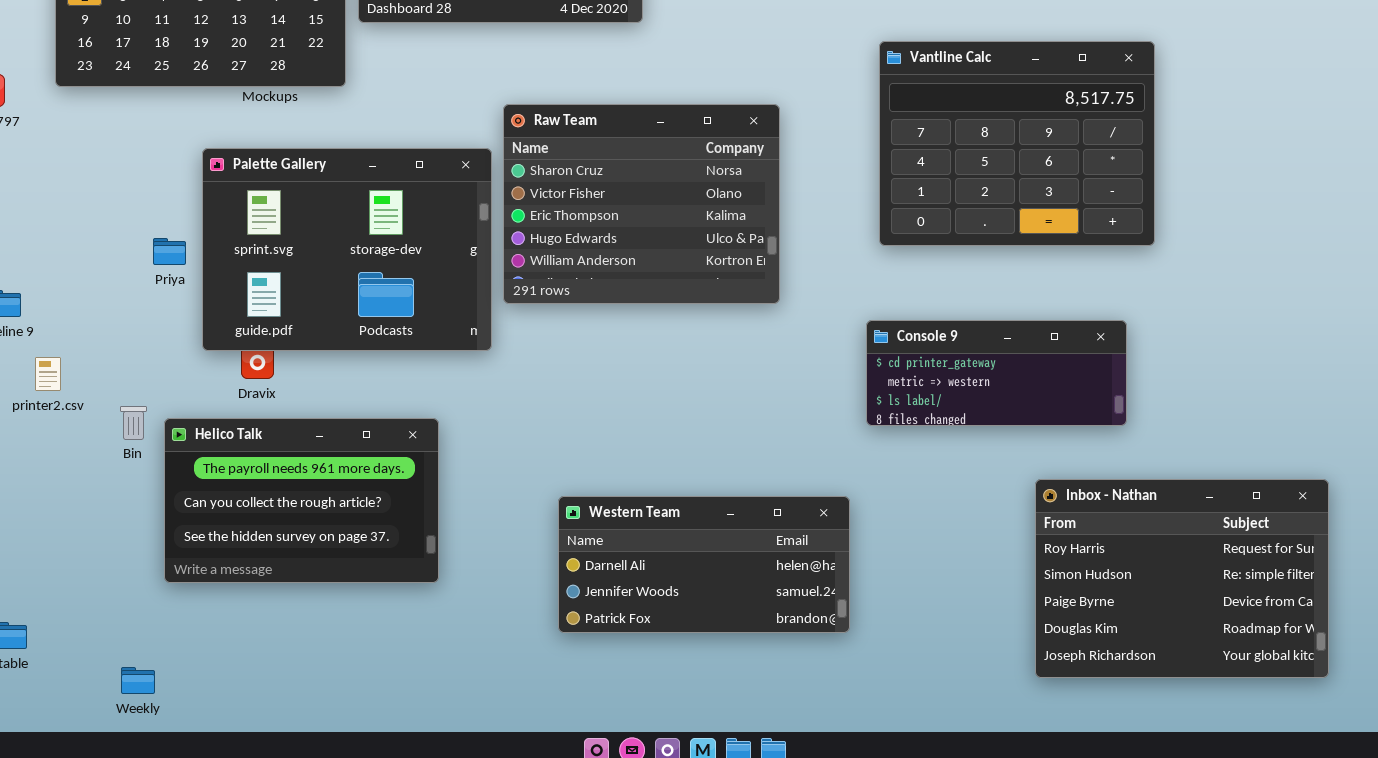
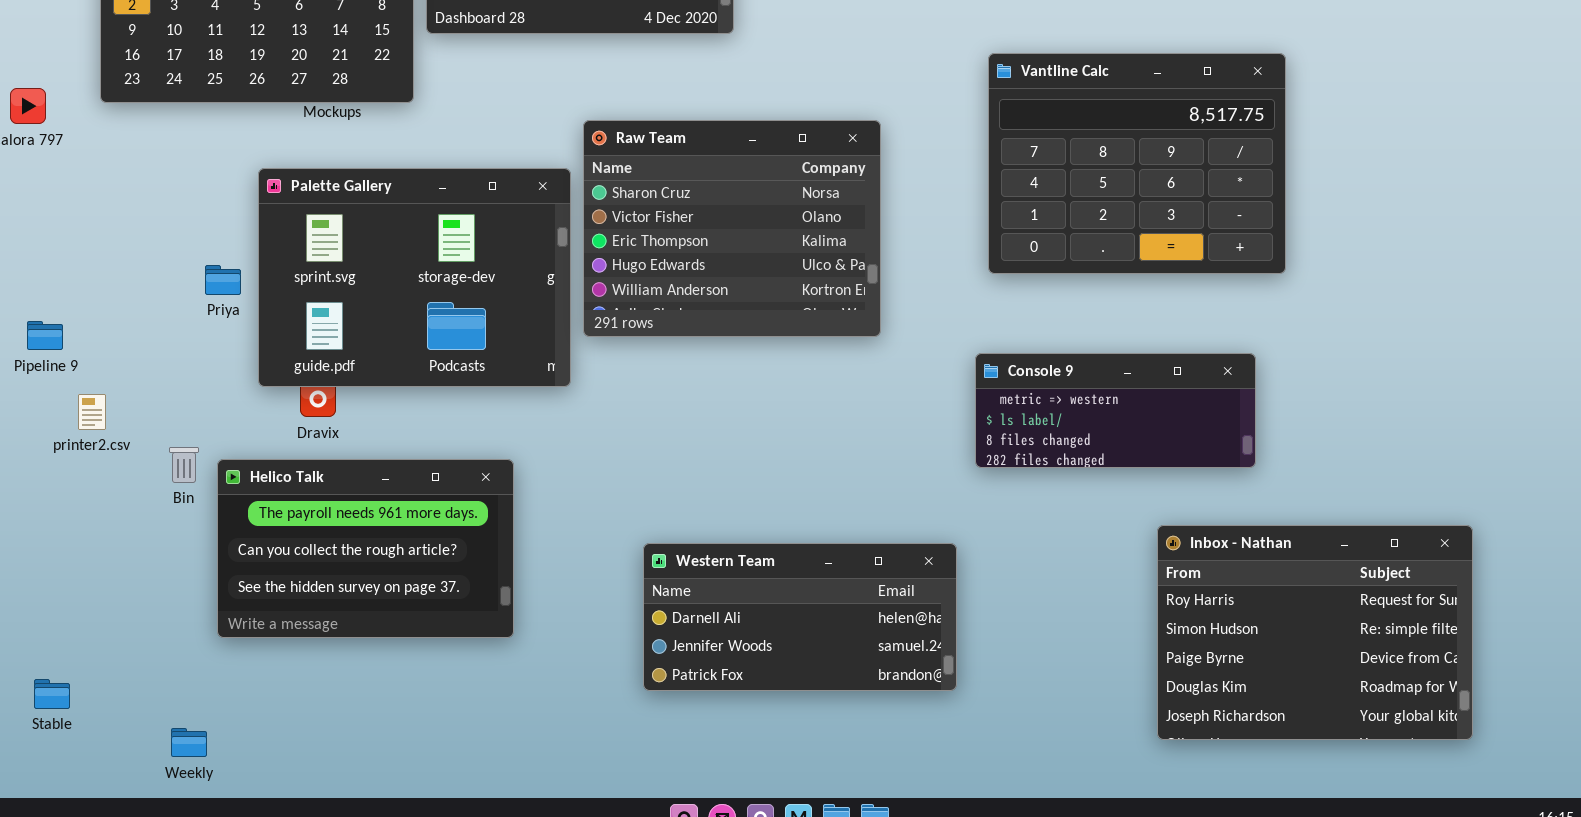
Console 9: [866,320,1127,426] -> [975,353,1256,468], scrolled down 1 row

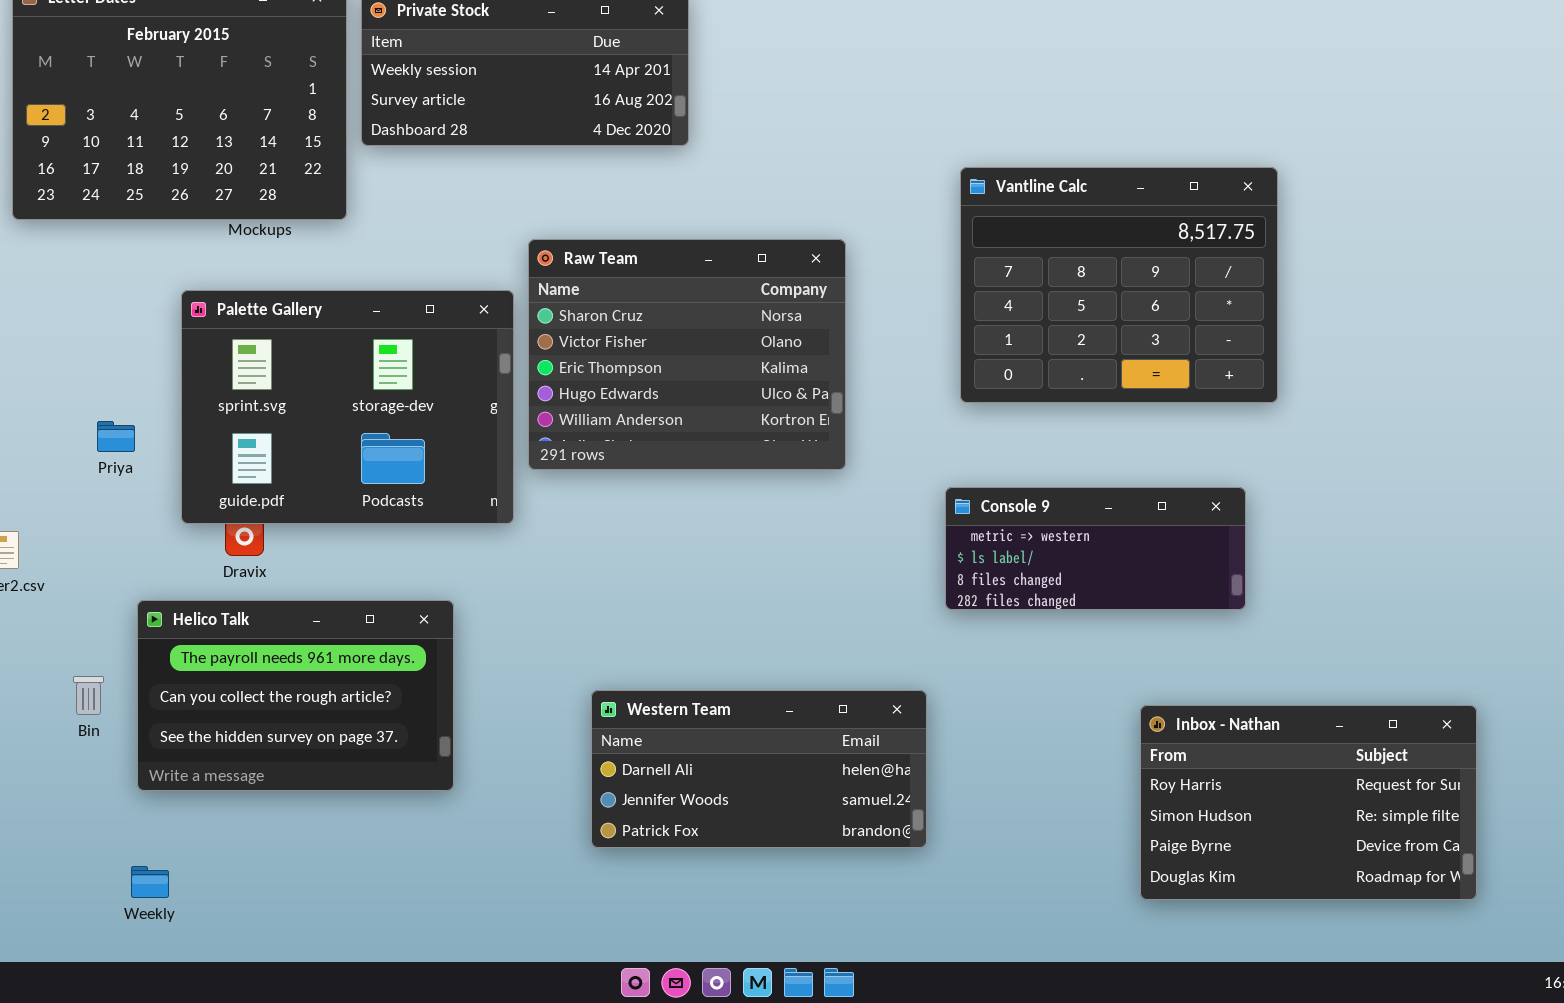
Priya: [205,265,241,295] -> [97,421,135,452], moved
Bin: [169,447,199,483] -> [73,676,104,715], moved
Inbox - Nathan: [1157,525,1473,740] -> [1140,705,1477,900], resized
Weekly: [171,728,207,757] -> [131,866,169,898], moved

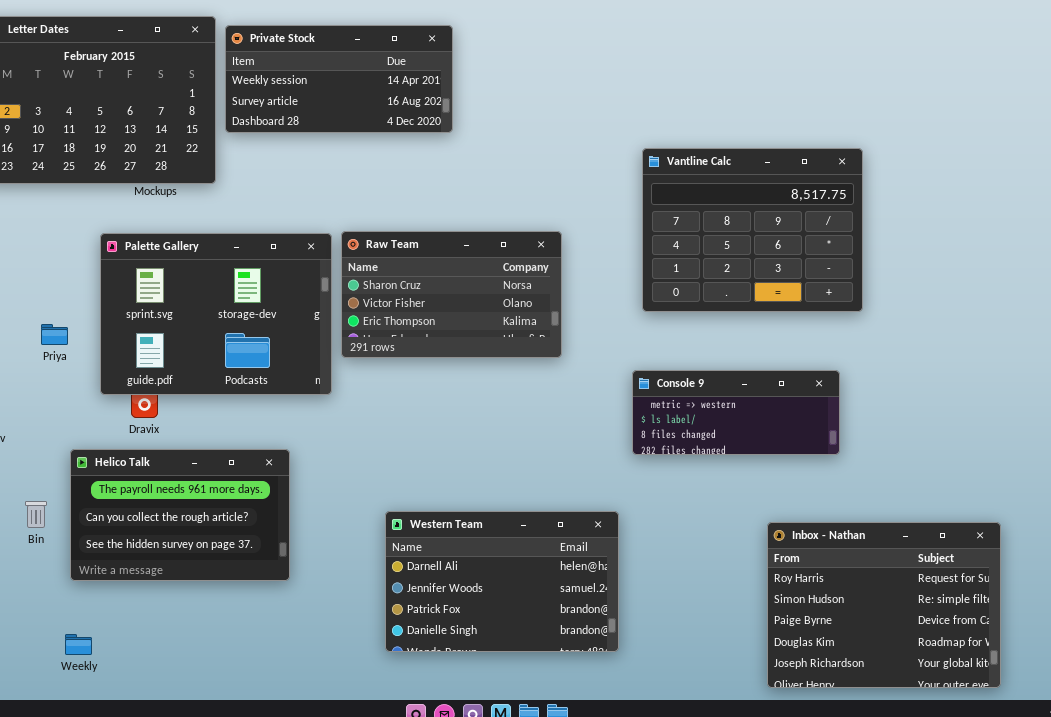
Raw Team: [528,239,846,470] -> [341,231,562,358], resized
Western Team: [591,690,927,848] -> [385,511,619,652], resized
Inbox - Nathan: [1140,705,1477,900] -> [767,522,1001,688], resized

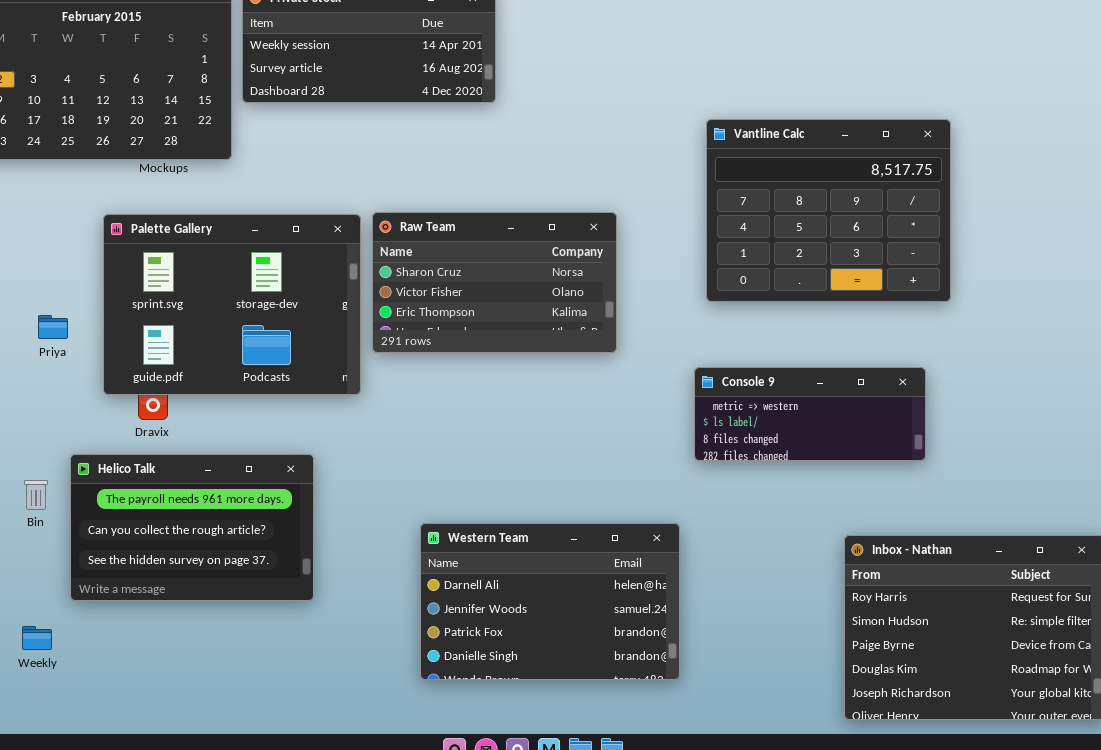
Bin: [25,501,47,528] -> [24,480,48,510], moved
Weekly: [65,634,92,655] -> [22,626,52,650], moved

